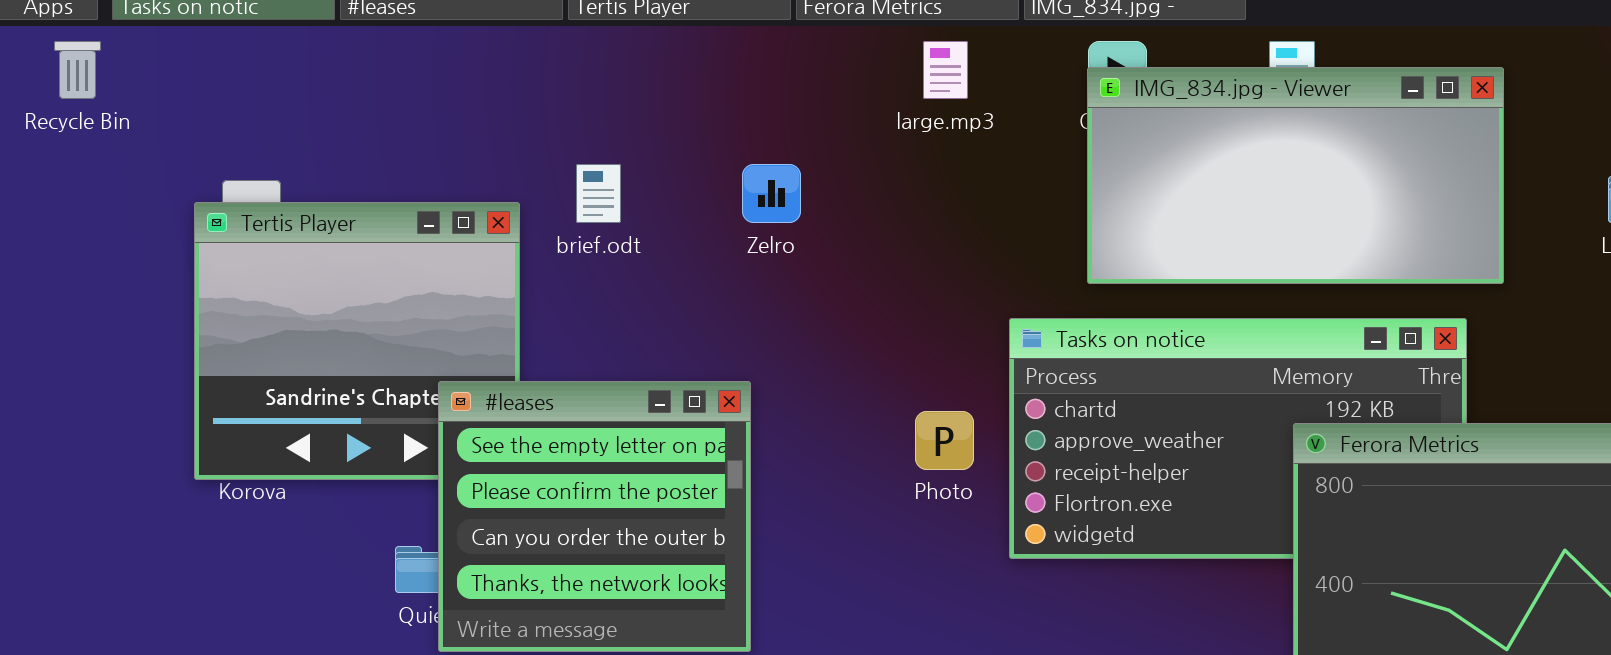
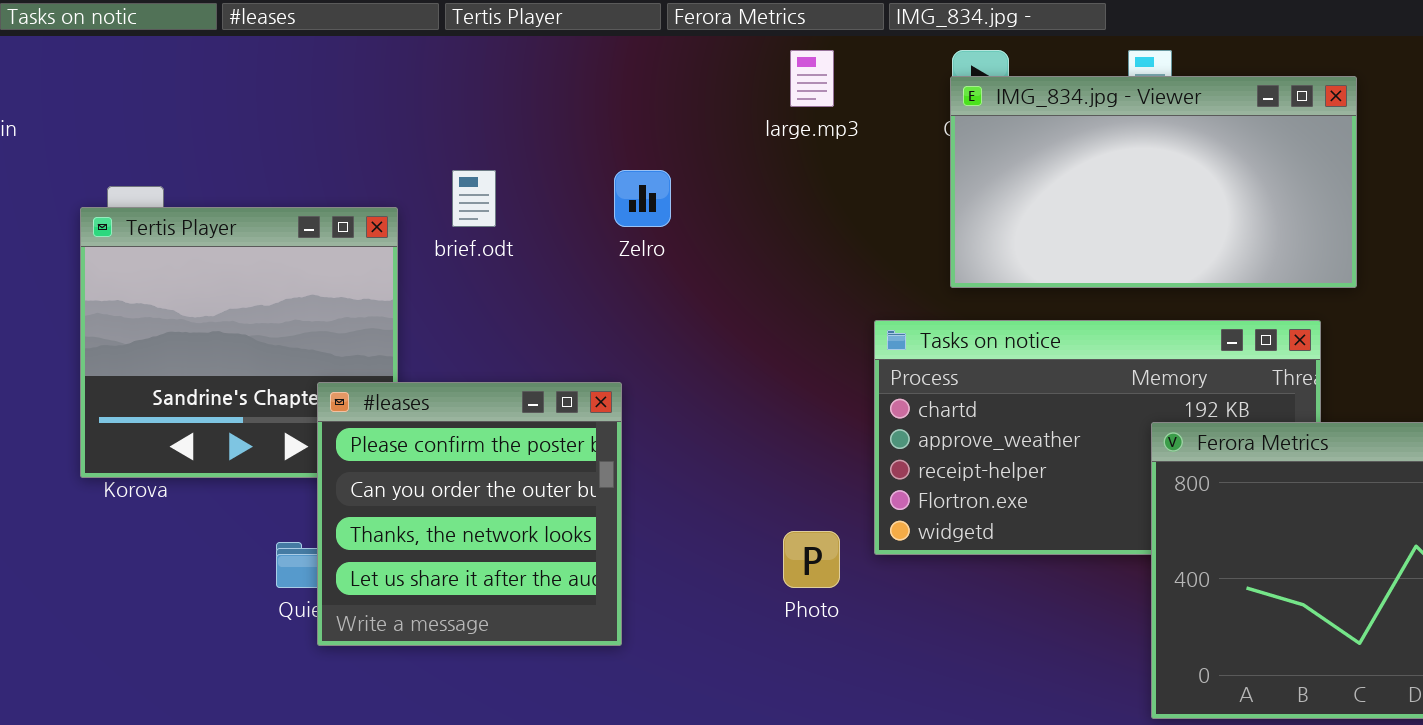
#leases: [438,381,751,652] -> [317,382,622,646], scrolled down 1 row
Photo: [915,411,974,470] -> [783,531,840,588], moved

